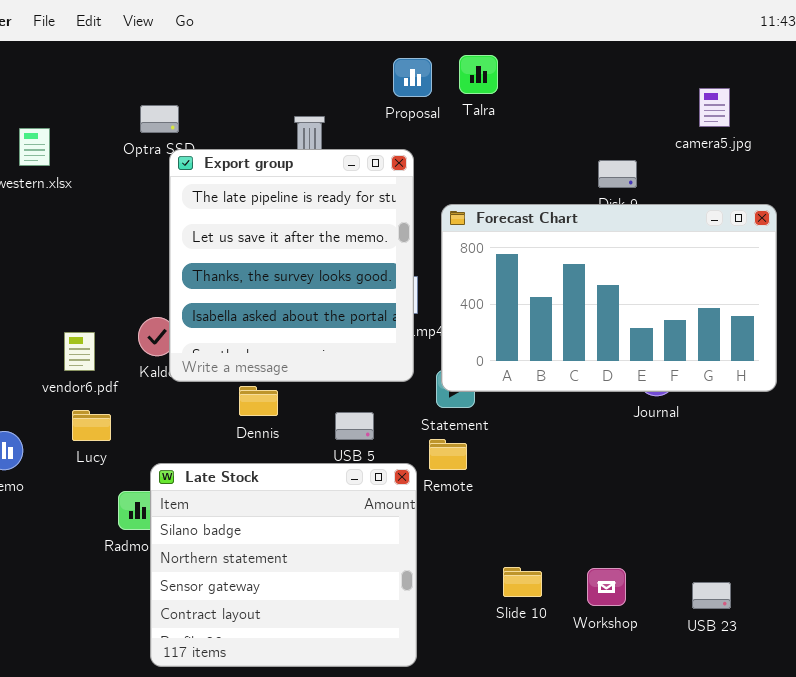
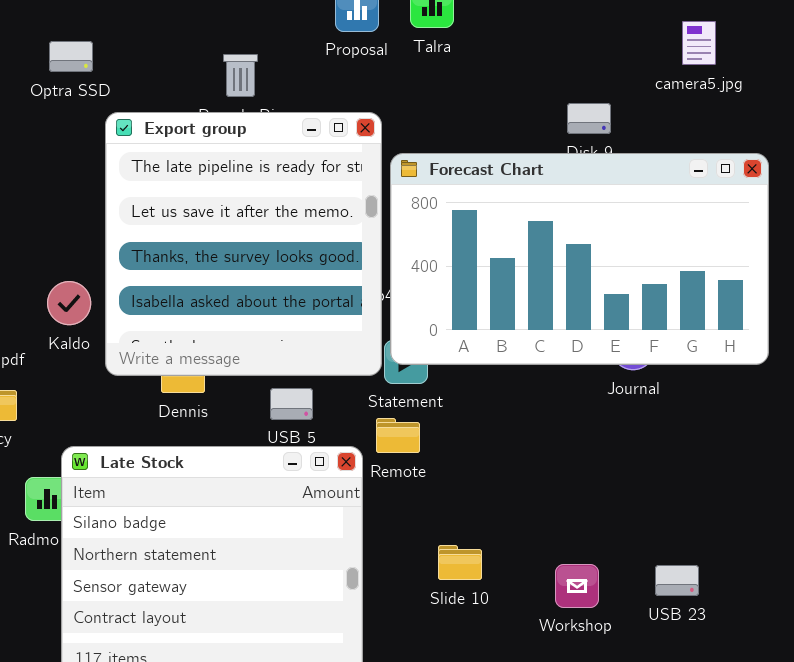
Export group: [169,149,414,382] -> [105,112,382,376], moved
Slide 10: [503,567,542,597] -> [438,545,482,580], moved
USB 23: [692,582,731,609] -> [655,565,699,596], moved

